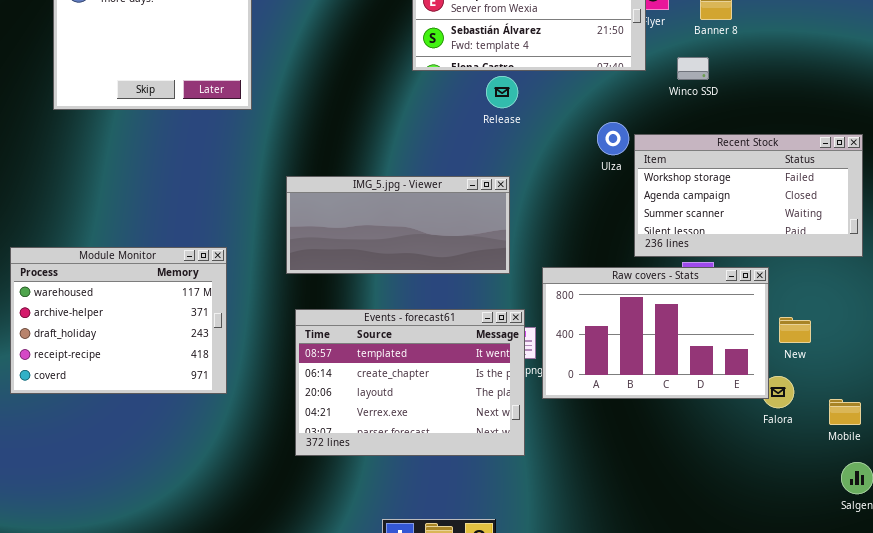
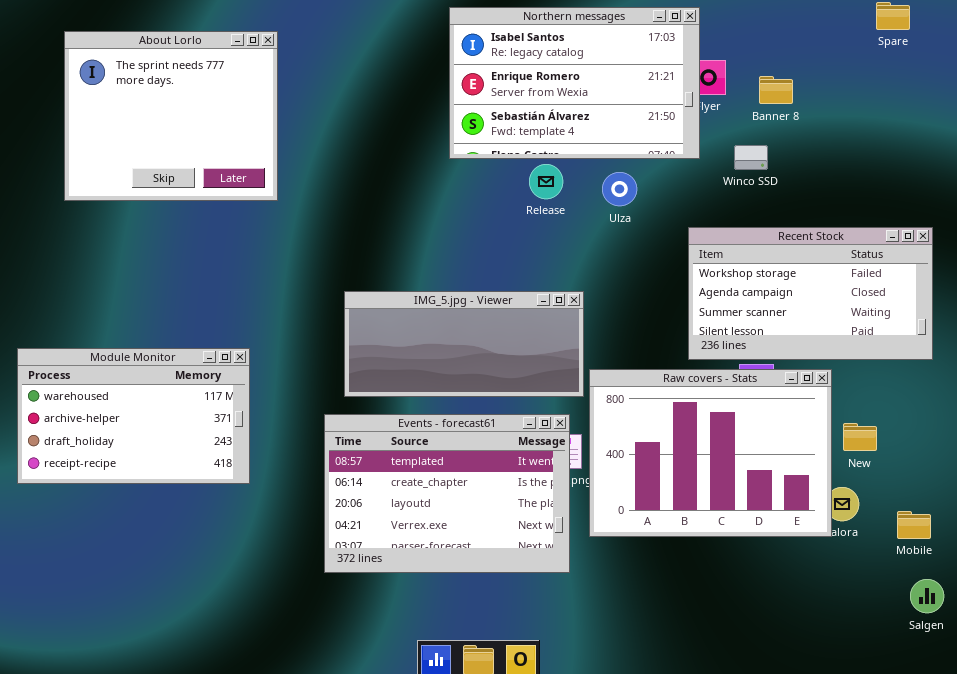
Ulza: [597,122,629,155] -> [602,172,637,206], moved
IMG_5.jpg - Viewer: [286,176,510,274] -> [344,291,584,397], moved
Module Monitor: [10,247,227,394] -> [17,348,250,484], resized
Raw covers - Stats: [542,267,769,399] -> [589,369,832,537], resized

